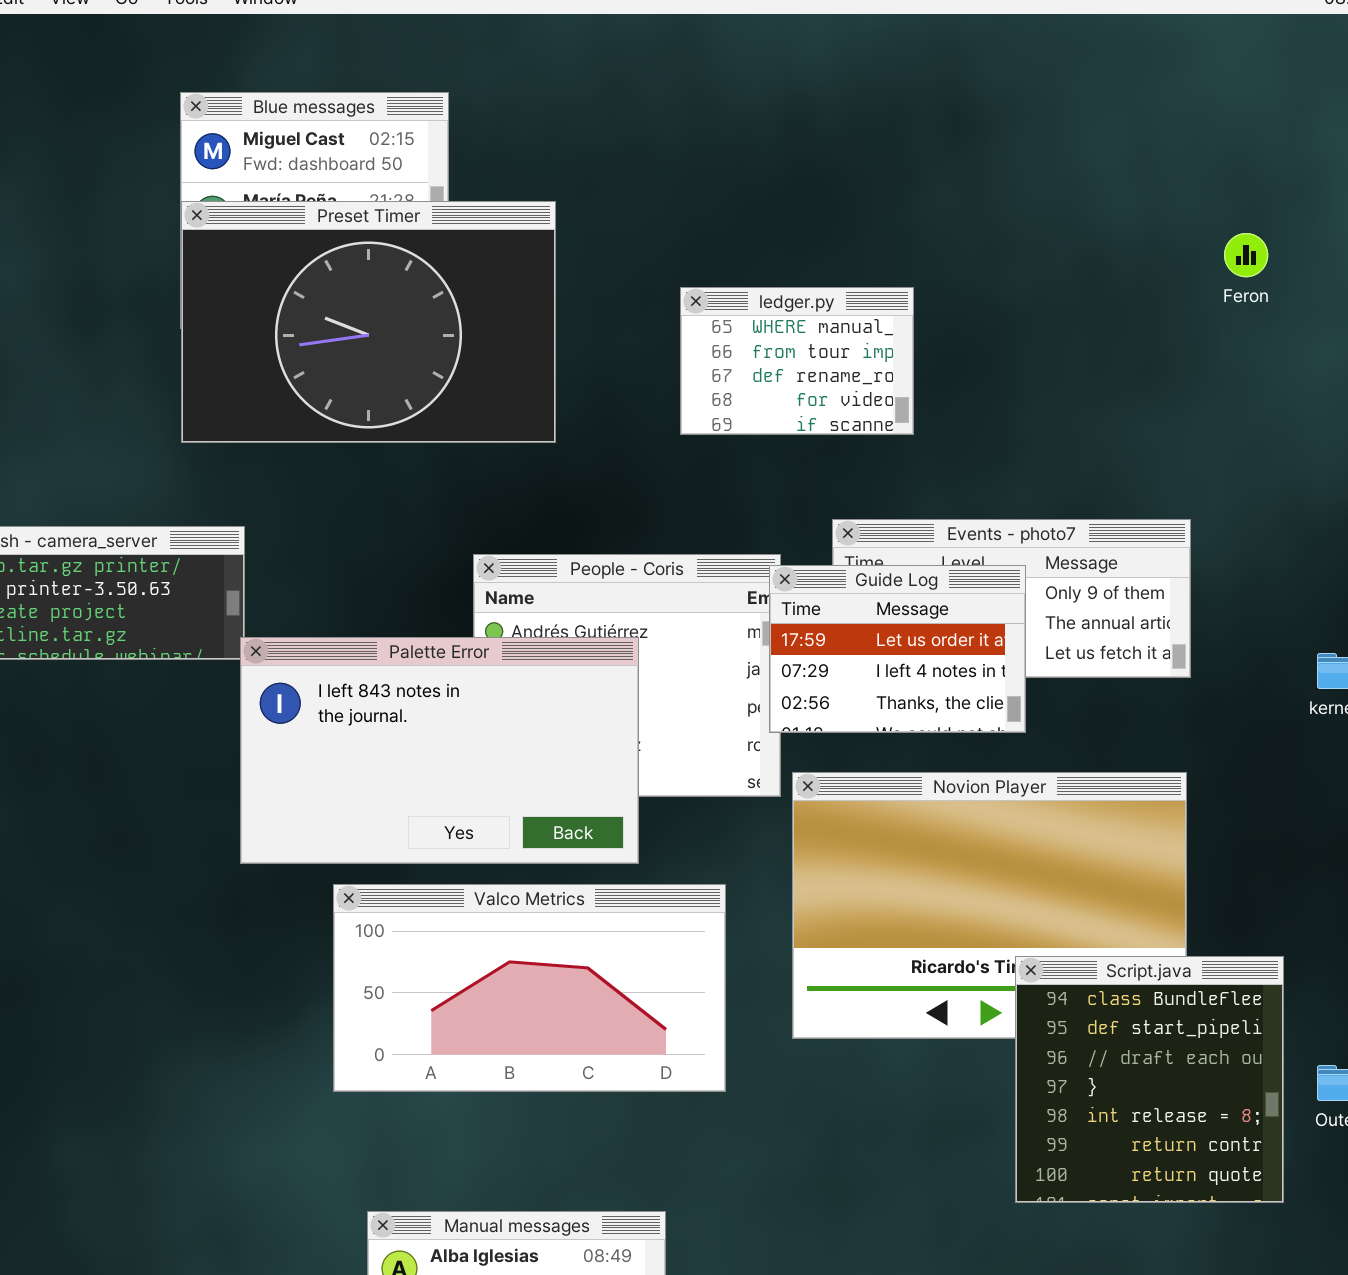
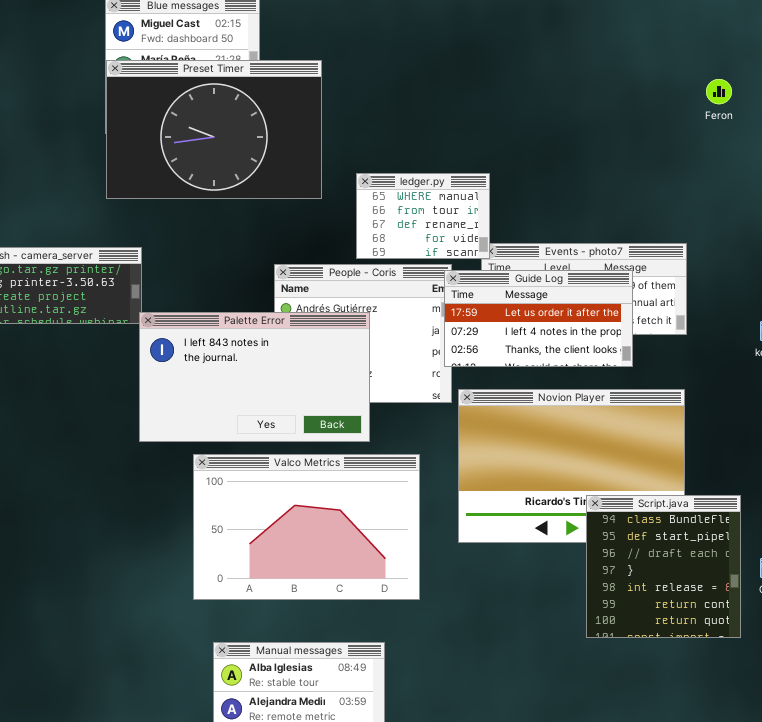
ledger.py: [680,287,914,435] -> [356,173,490,259], moved
Guide Log: [769,565,1026,733] -> [444,270,633,367], resized
Valco Metrics: [333,884,726,1092] -> [193,454,420,600], resized

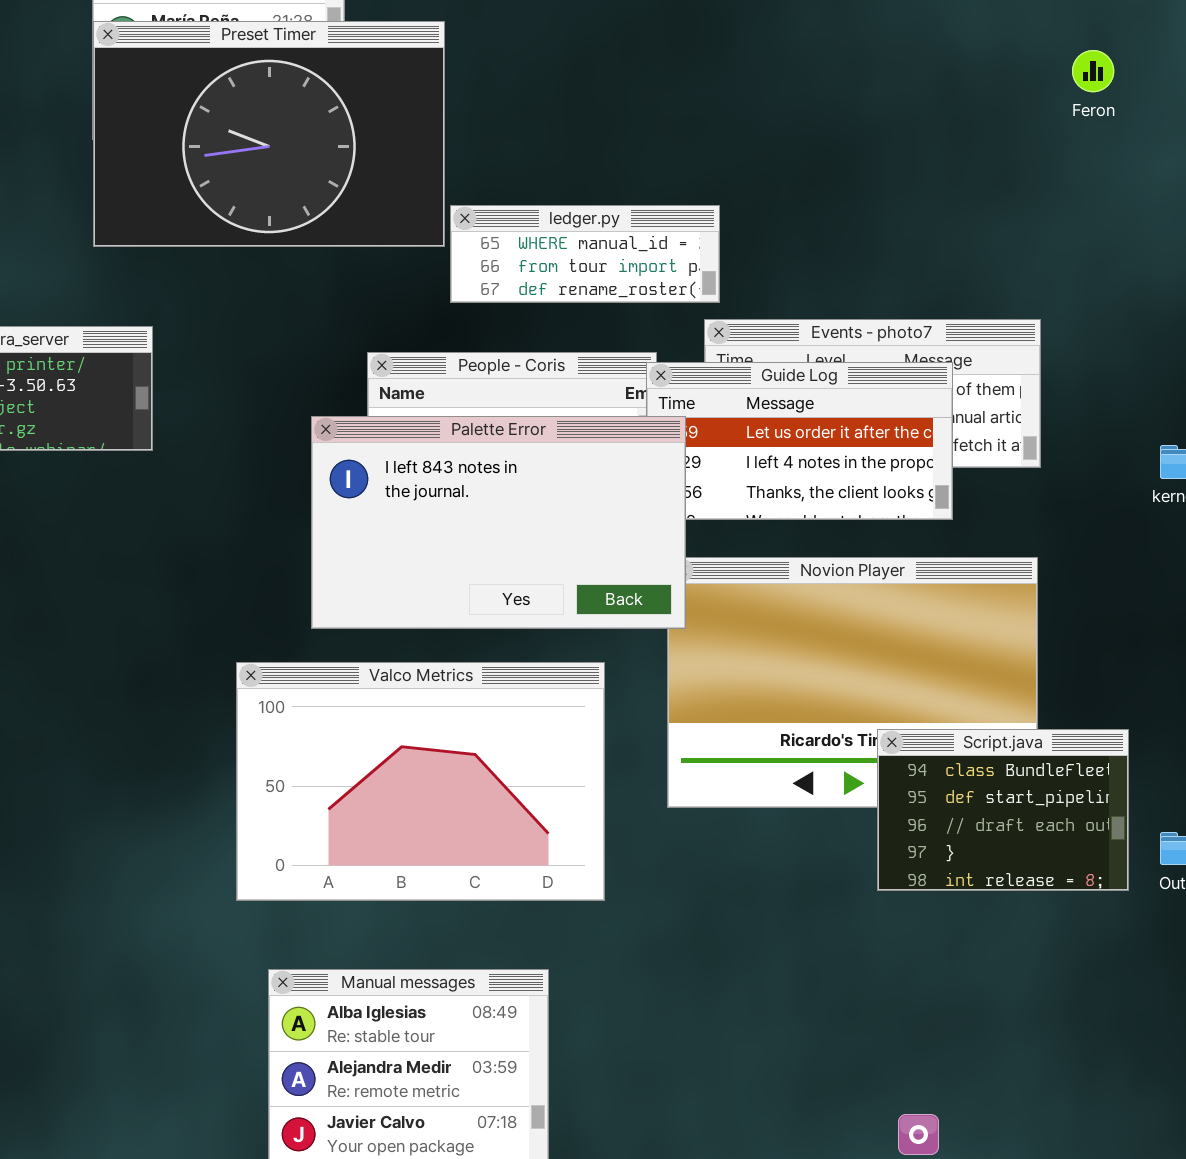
ledger.py: [356,173,490,259] -> [450,205,720,303], resized
Palette Error: [139,312,370,442] -> [311,416,686,629], moved
Script.java: [586,495,741,638] -> [877,729,1129,891], resized

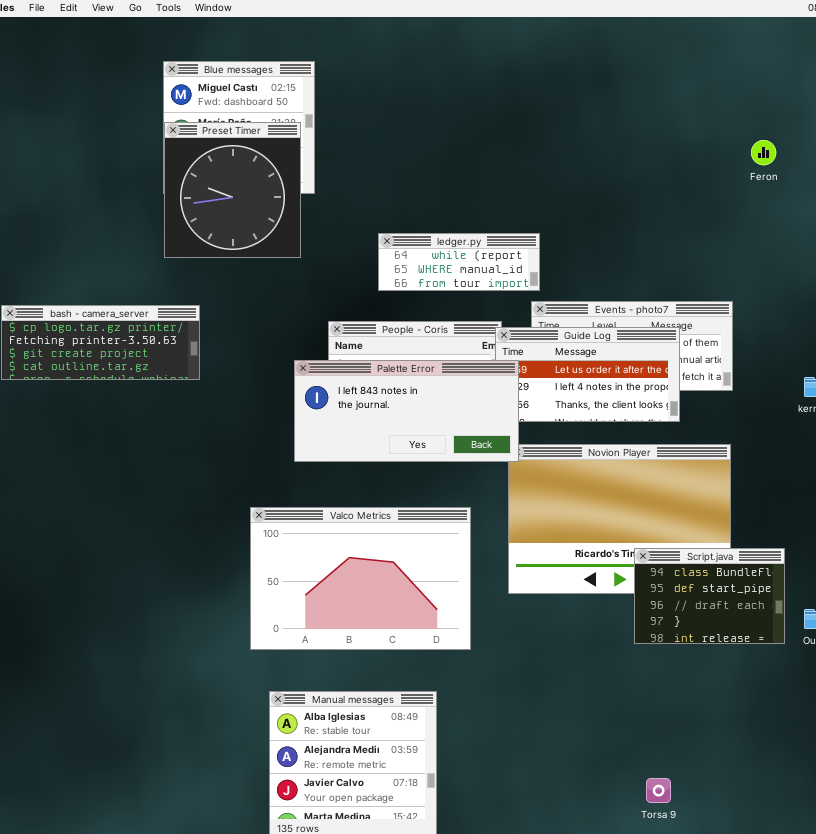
Preset Timer: [93,21,445,247] -> [164,122,301,258], resized
ledger.py: [450,205,720,303] -> [378,233,540,291], scrolled up 1 row
Palette Error: [311,416,686,629] -> [294,360,519,462], resized

